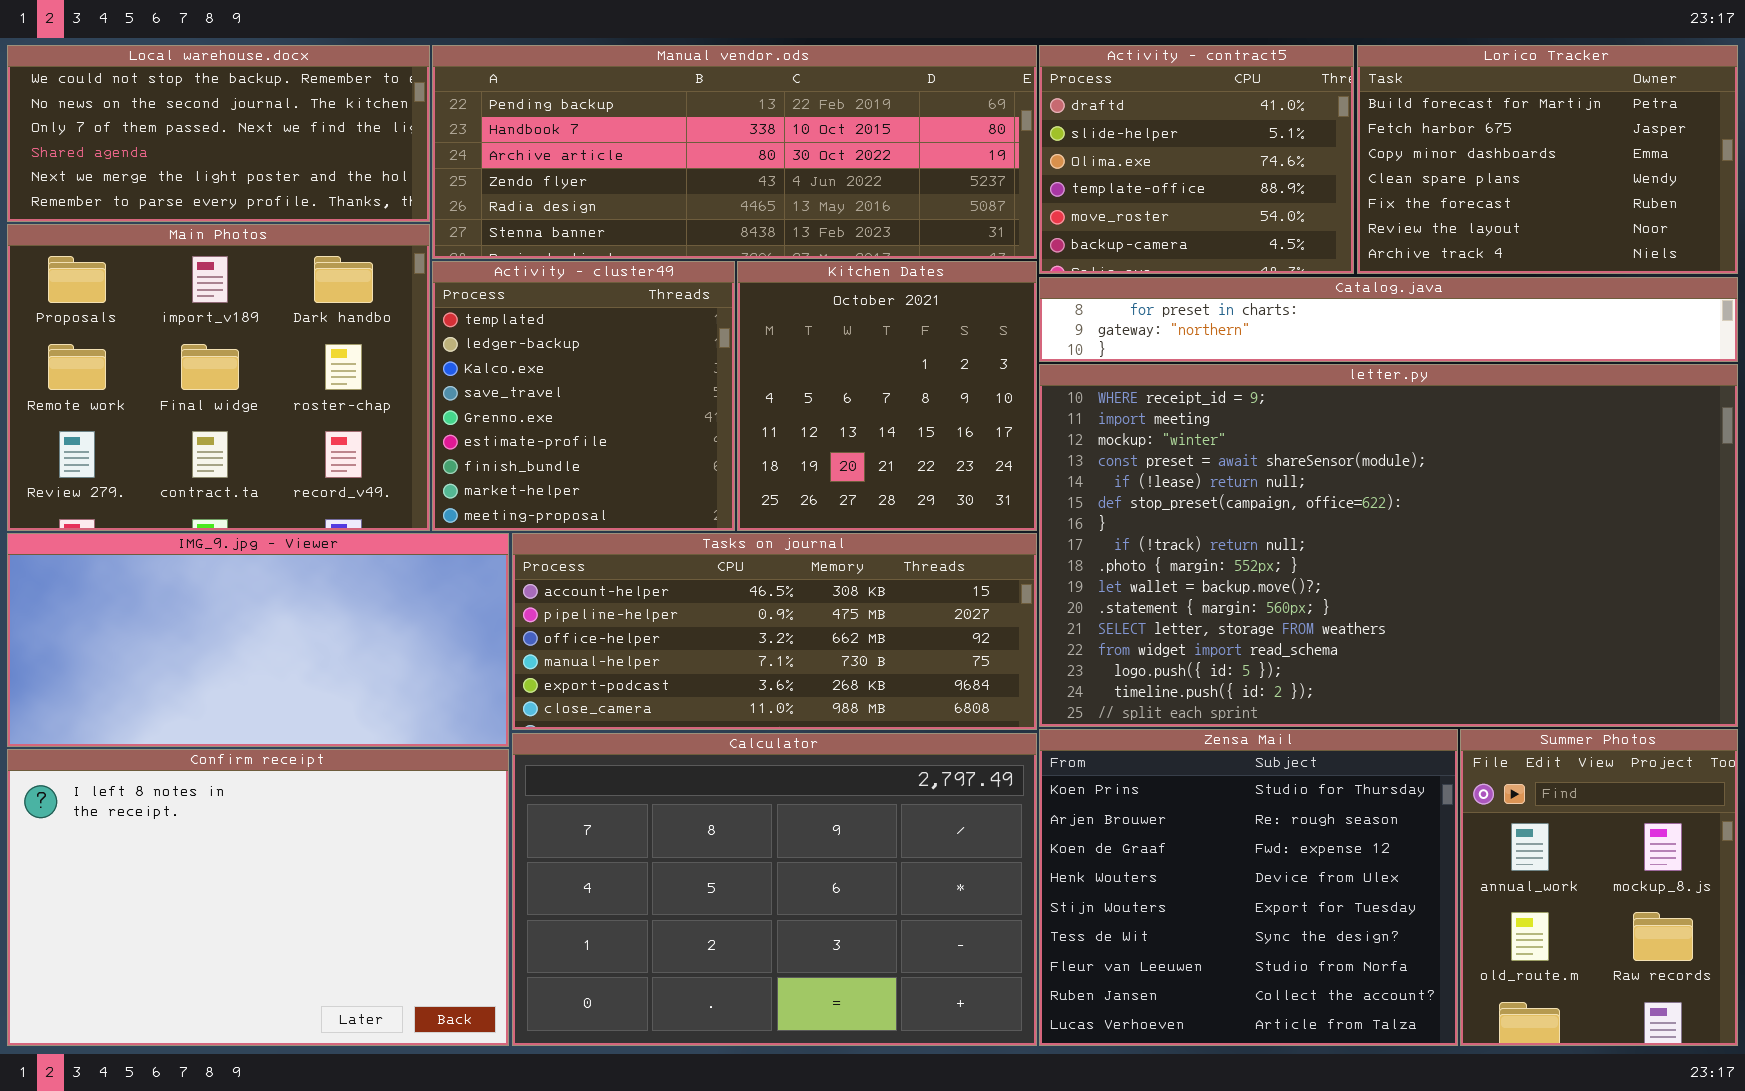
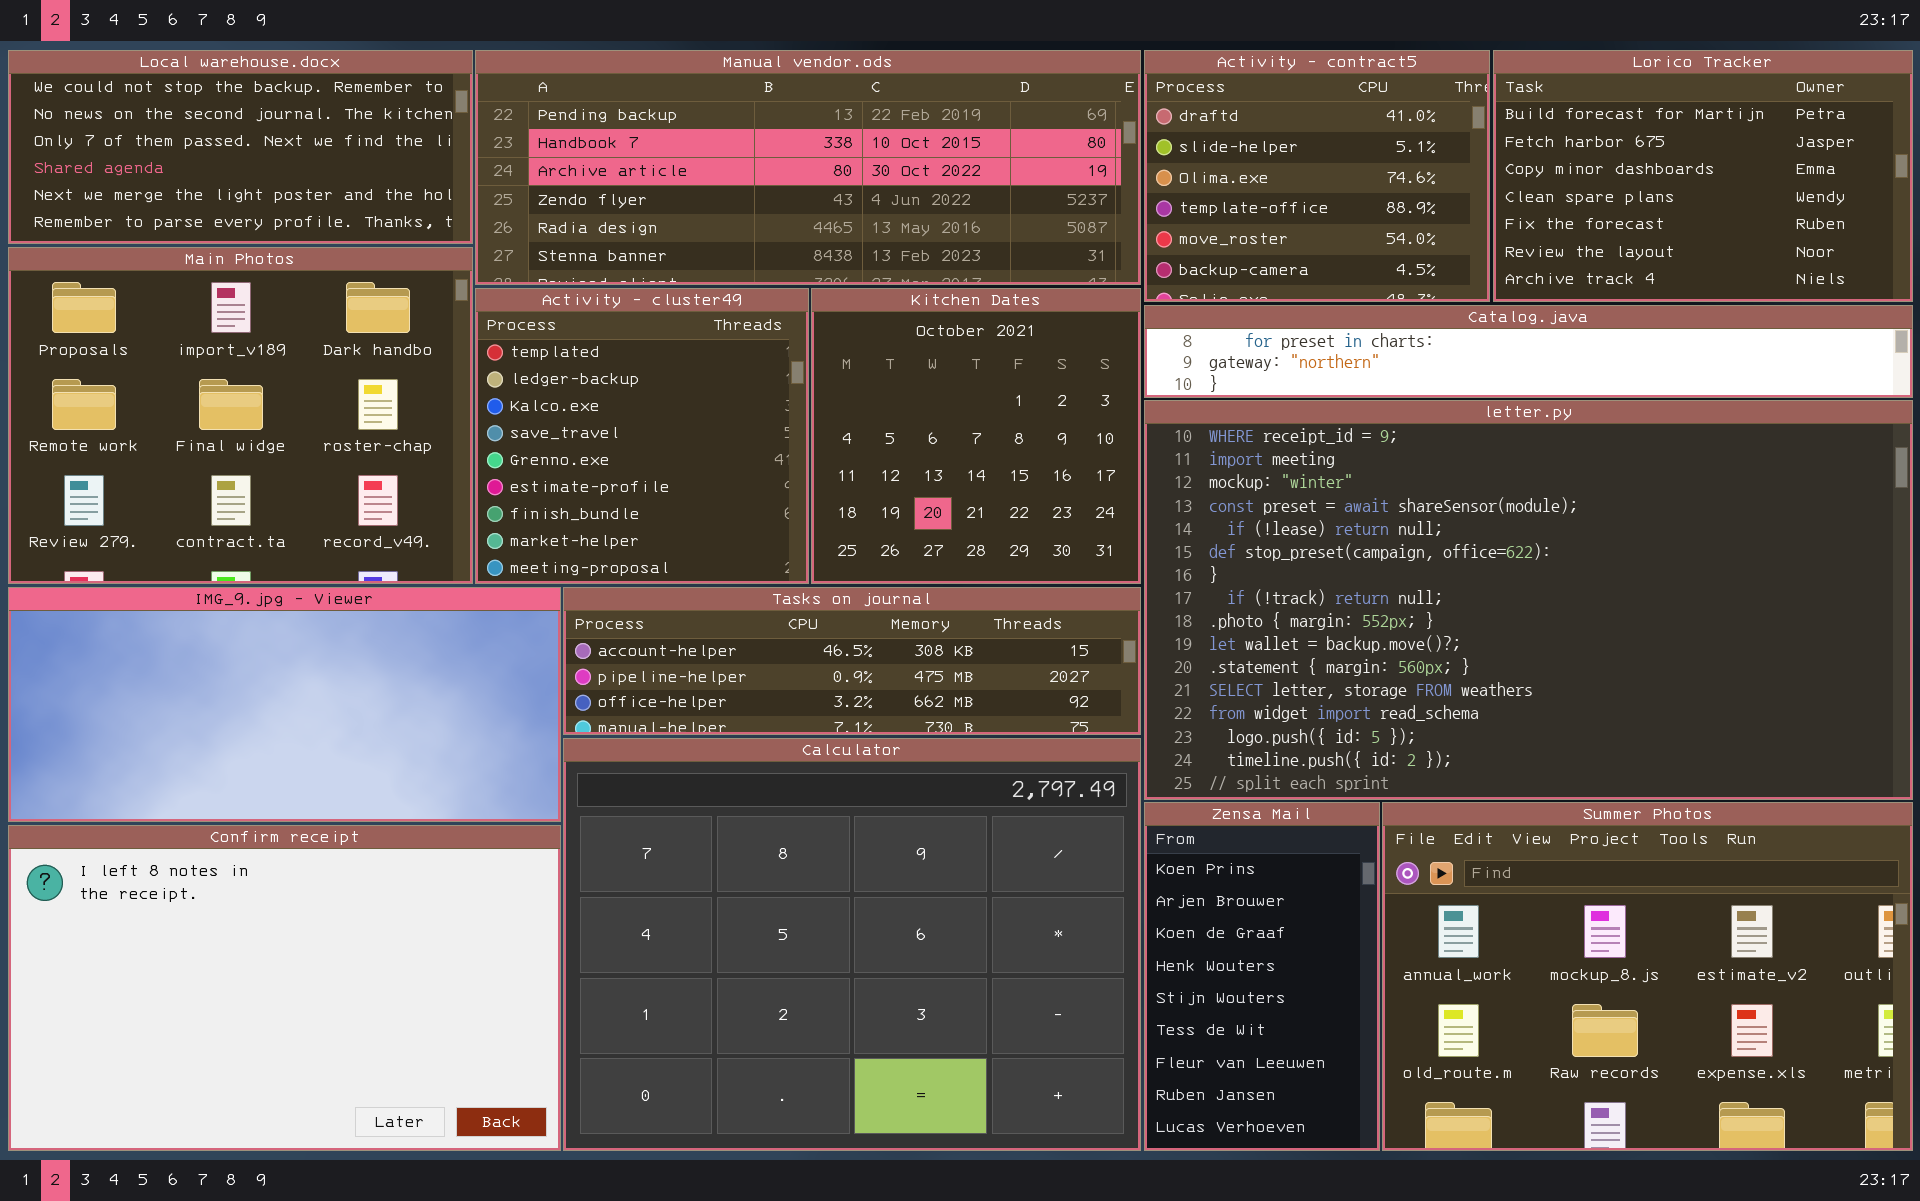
Tasks on journal: [512,533,1037,730] -> [563,587,1141,735], resized
Zensa Mail: [1039,729,1458,1046] -> [1144,802,1380,1151], resized
Summer Photos: [1460,729,1738,1046] -> [1382,802,1913,1151], resized
Calculator: [512,733,1037,1046] -> [563,738,1141,1151], resized

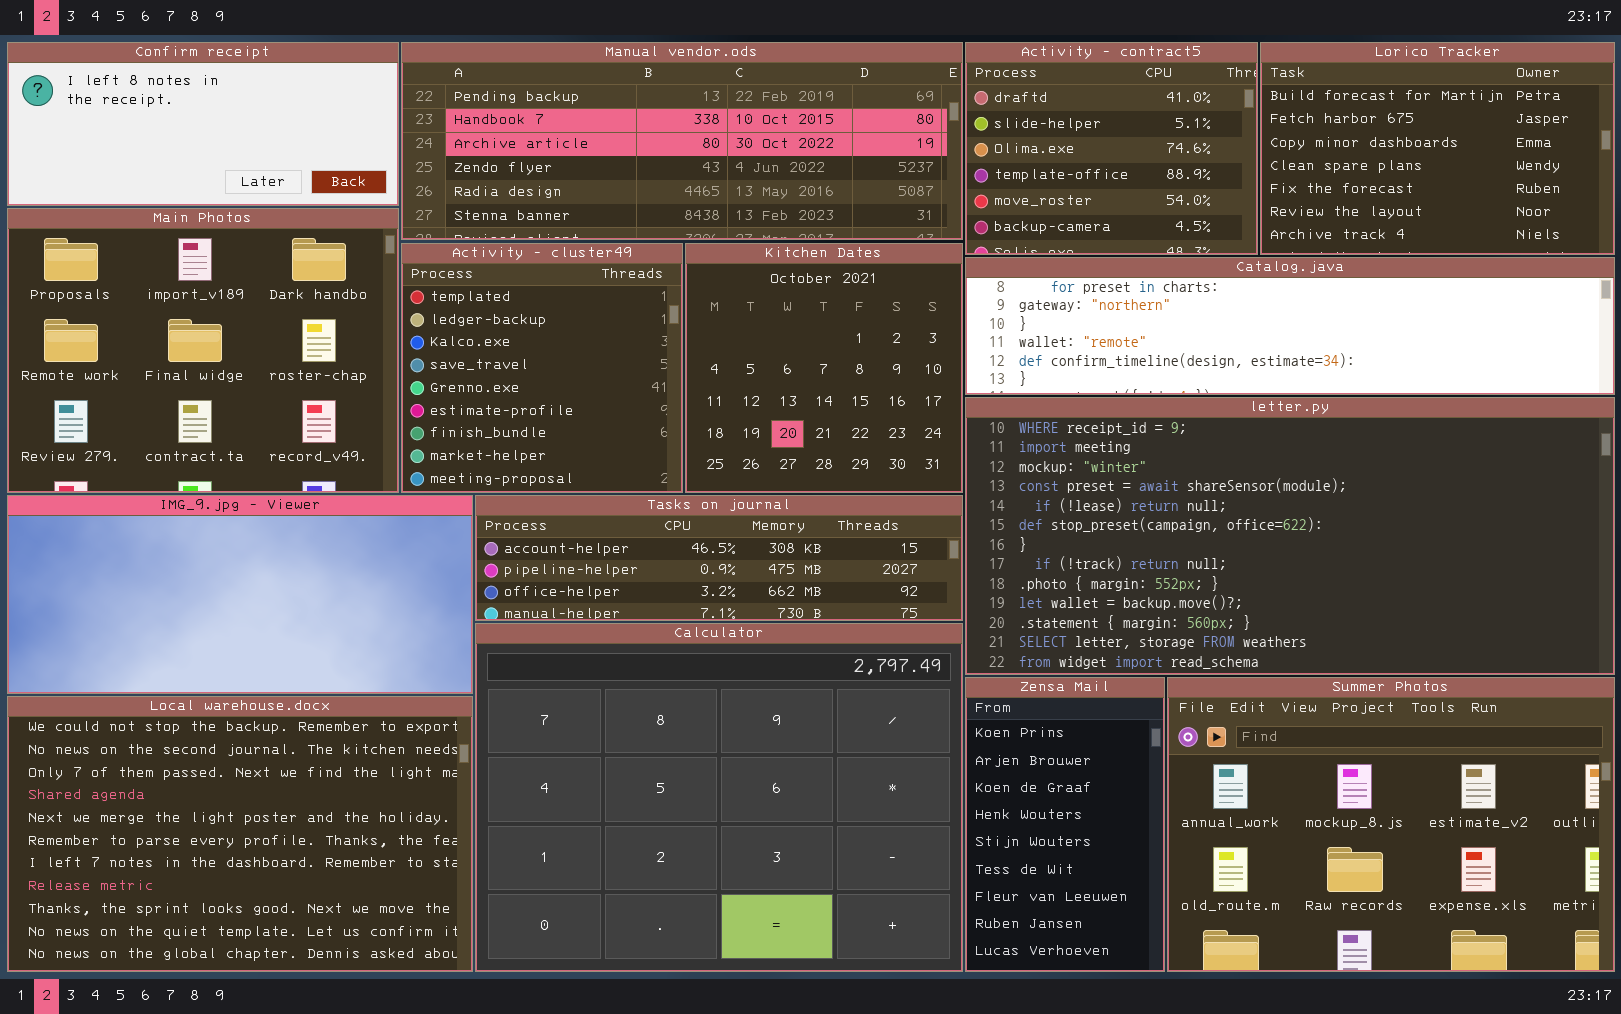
Local warehouse.docx: [8,50,473,244] -> [7,696,473,972], moved, resized
Catalog.java: [1144,305,1913,398] -> [965,257,1615,395], resized
letter.py: [1144,400,1913,800] -> [965,397,1615,675], resized
Confirm receipt: [8,825,561,1151] -> [7,42,399,206], moved, resized

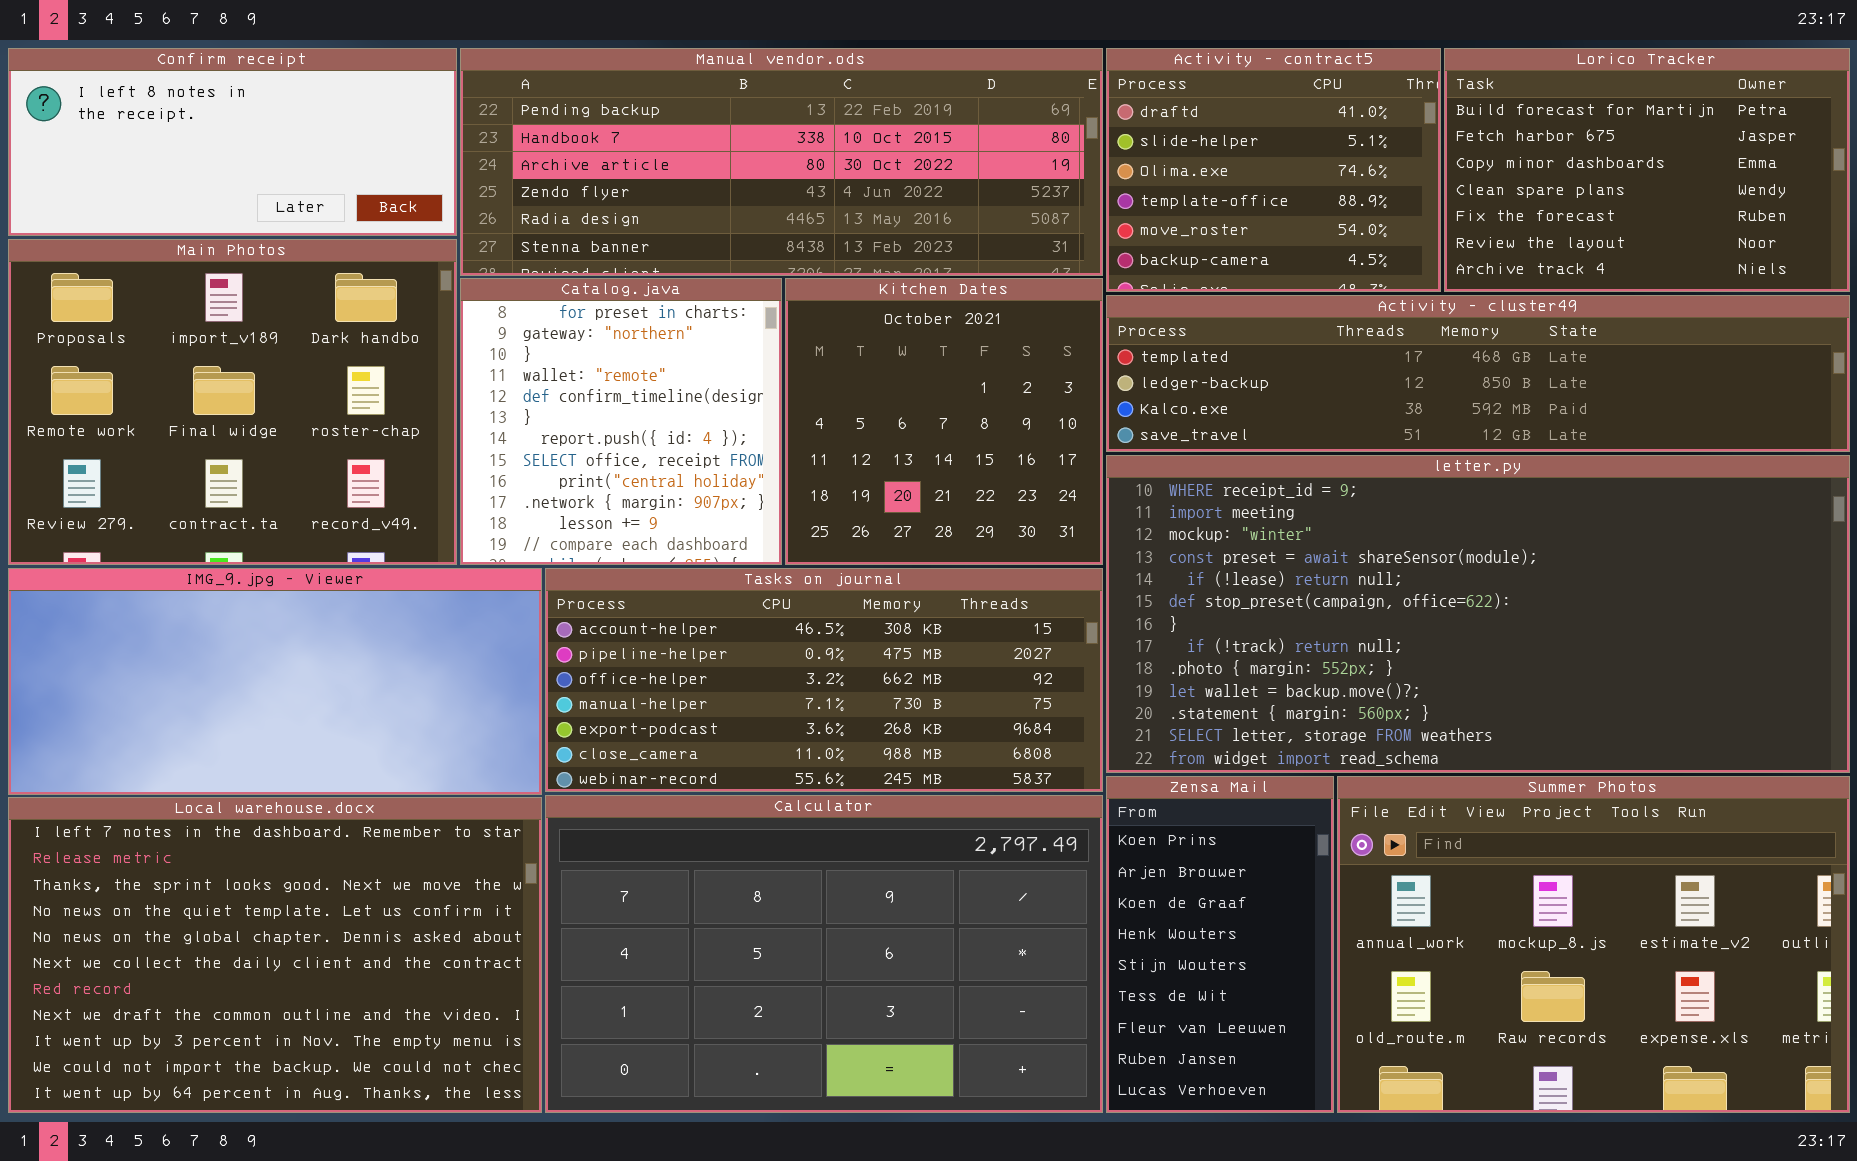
Activity - cluster49: [401,243,683,493] -> [1106,295,1850,452], moved, resized
Catalog.java: [965,257,1615,395] -> [460,278,782,565], moved, resized
Tasks on journal: [475,495,963,621] -> [545,568,1103,792], resized
Calculator: [475,623,963,972] -> [545,795,1103,1113], resized
Local warehouse.docx: [7,696,473,972] -> [8,797,542,1113], scrolled down 6 rows

